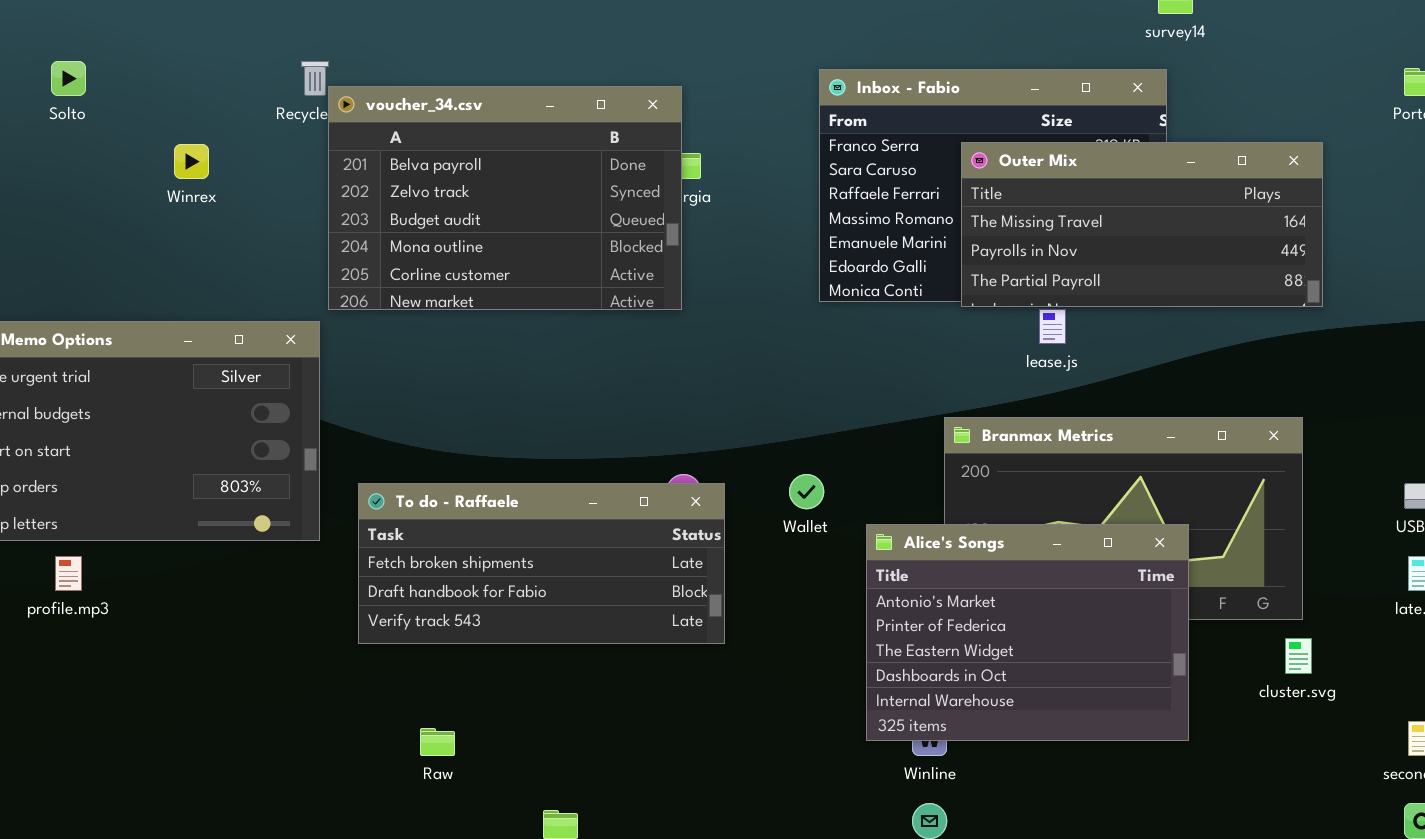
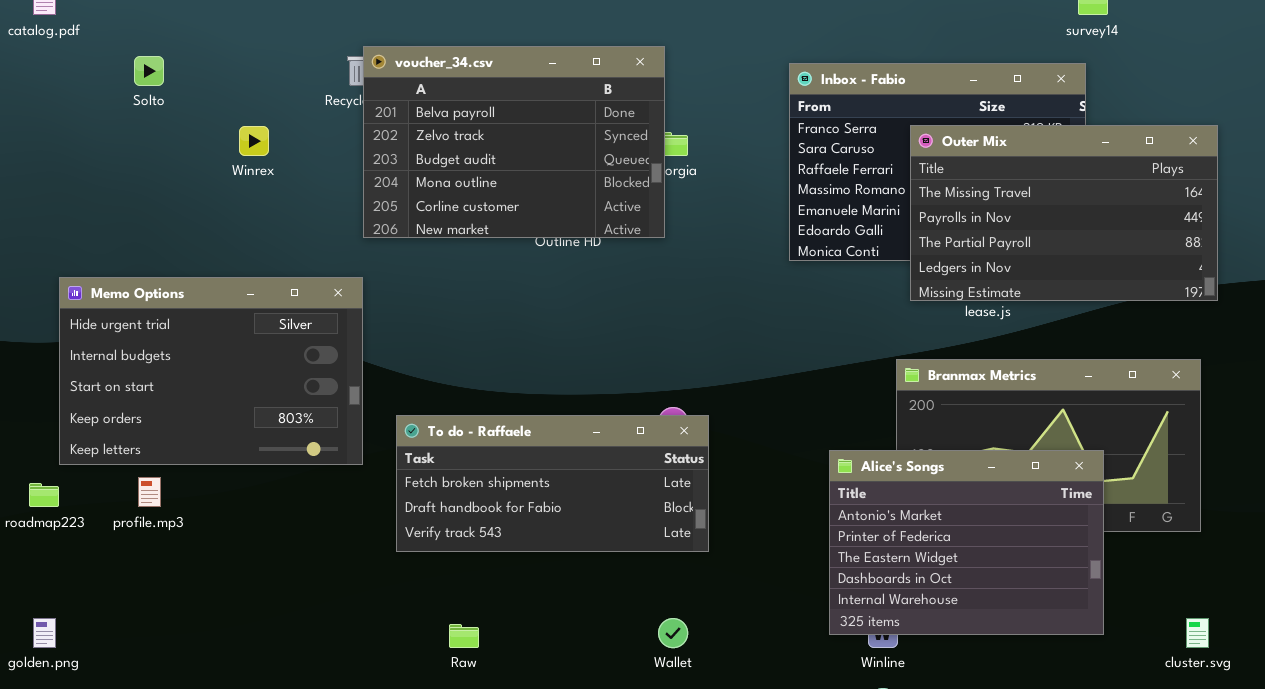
voucher_34.csv: [328,86,682,310] -> [363,46,665,238], moved
Outer Mix: [961,142,1323,307] -> [910,125,1218,301], resized
Wallet: [789,474,824,509] -> [658,618,688,648], moved
cluster.svg: [1285,638,1312,674] -> [1186,618,1209,648], moved

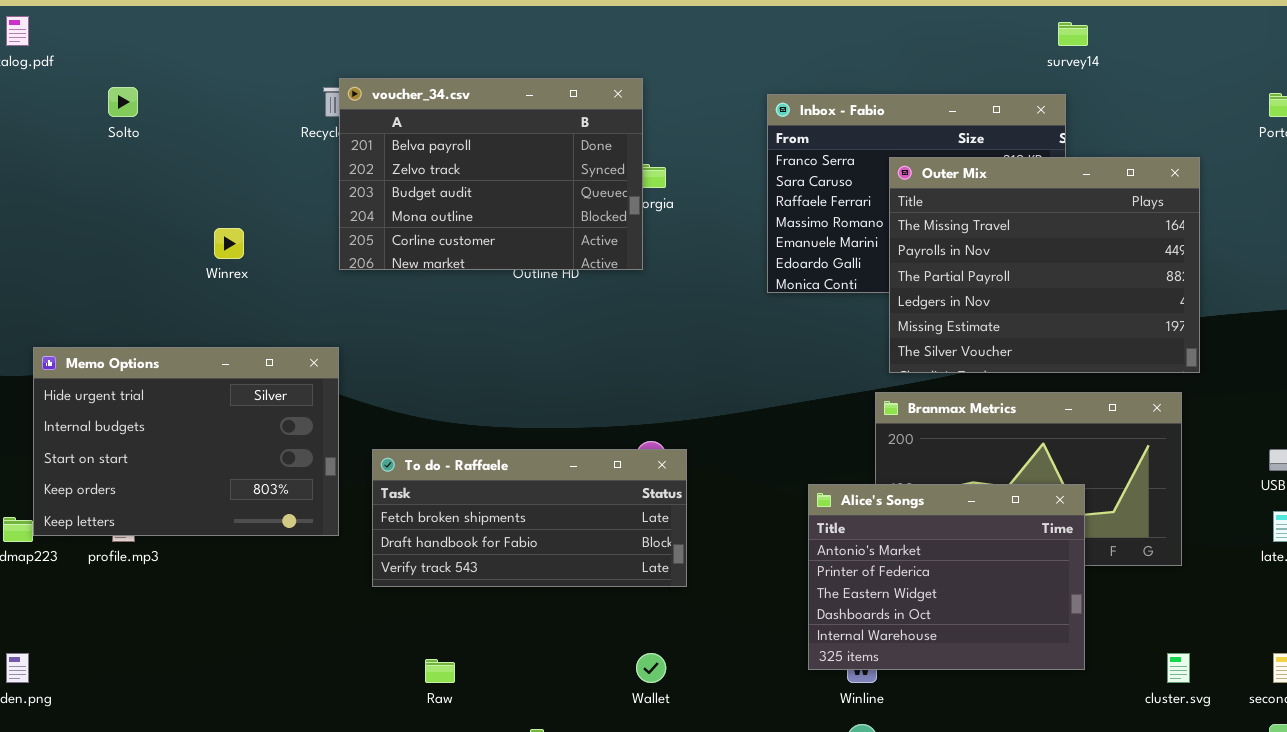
Outer Mix: [910,125,1218,301] -> [889,157,1200,373], resized
Winrex: [239,126,269,156] -> [214,228,244,259], moved
Memo Options: [59,277,363,465] -> [33,347,339,536], moved

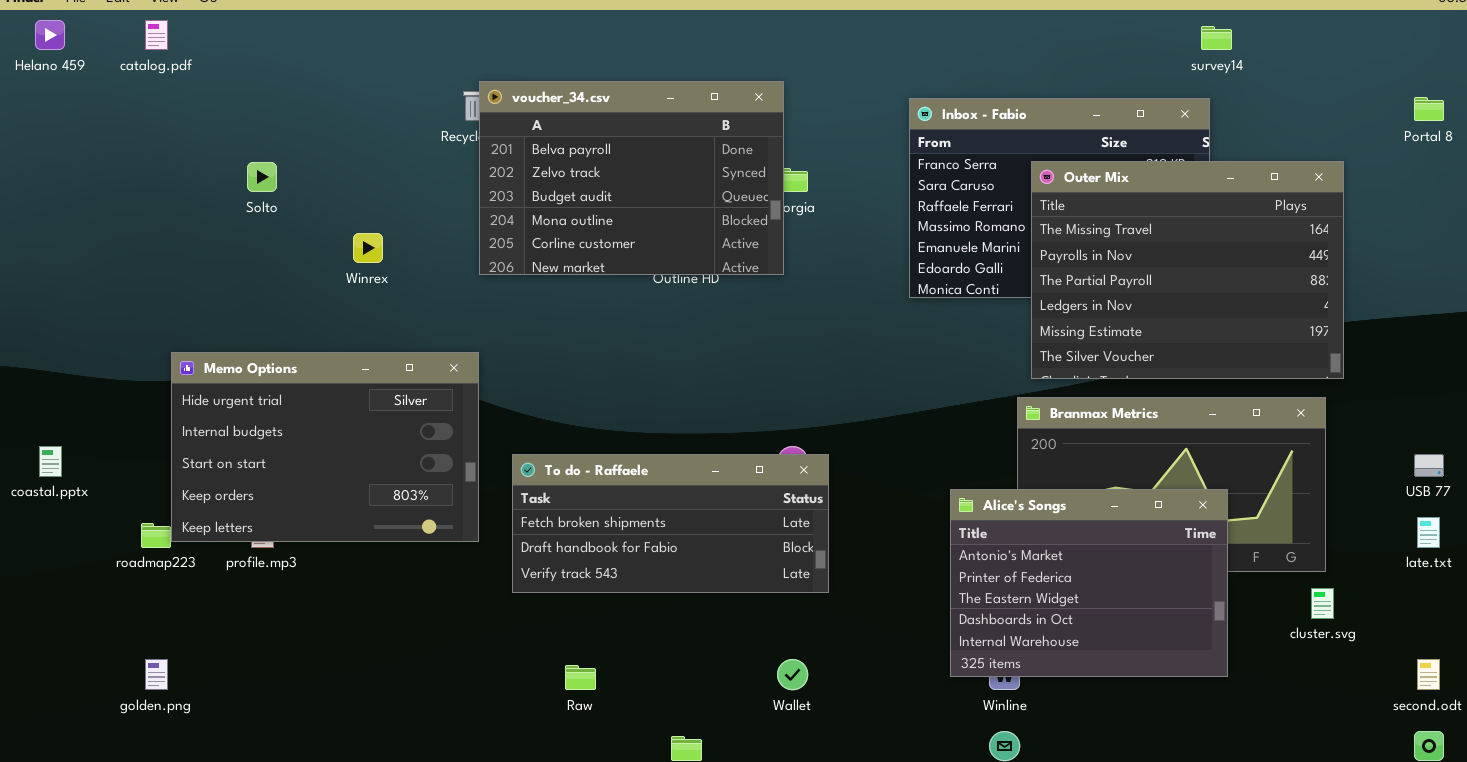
Solto: [108,87,138,117] -> [247,162,277,192], moved
cluster.svg: [1167,653,1190,683] -> [1311,588,1334,619], moved

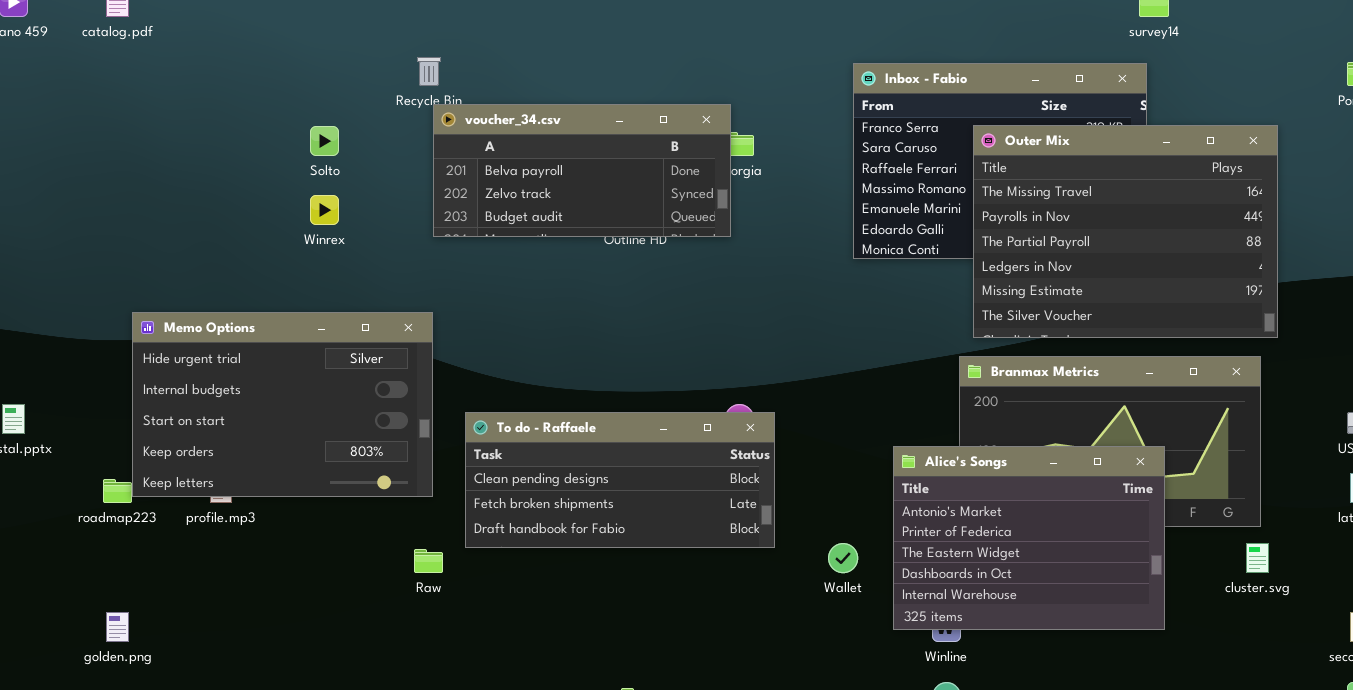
voucher_34.csv: [479,81,784,275] -> [433,104,731,237], resized
Solto: [247,162,277,192] -> [310,126,339,156], moved
To do - Raffaele: [512,454,829,593] -> [465,412,775,548], scrolled up 1 row
Wallet: [777,659,808,690] -> [828,543,858,573], moved
Raw: [565,665,596,690] -> [414,549,443,573], moved

